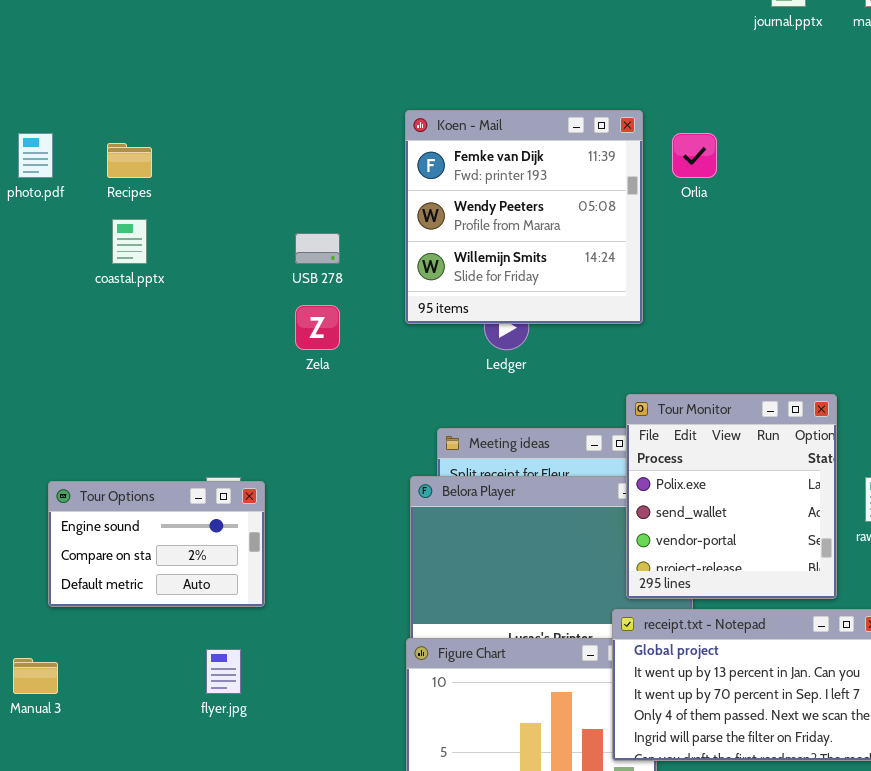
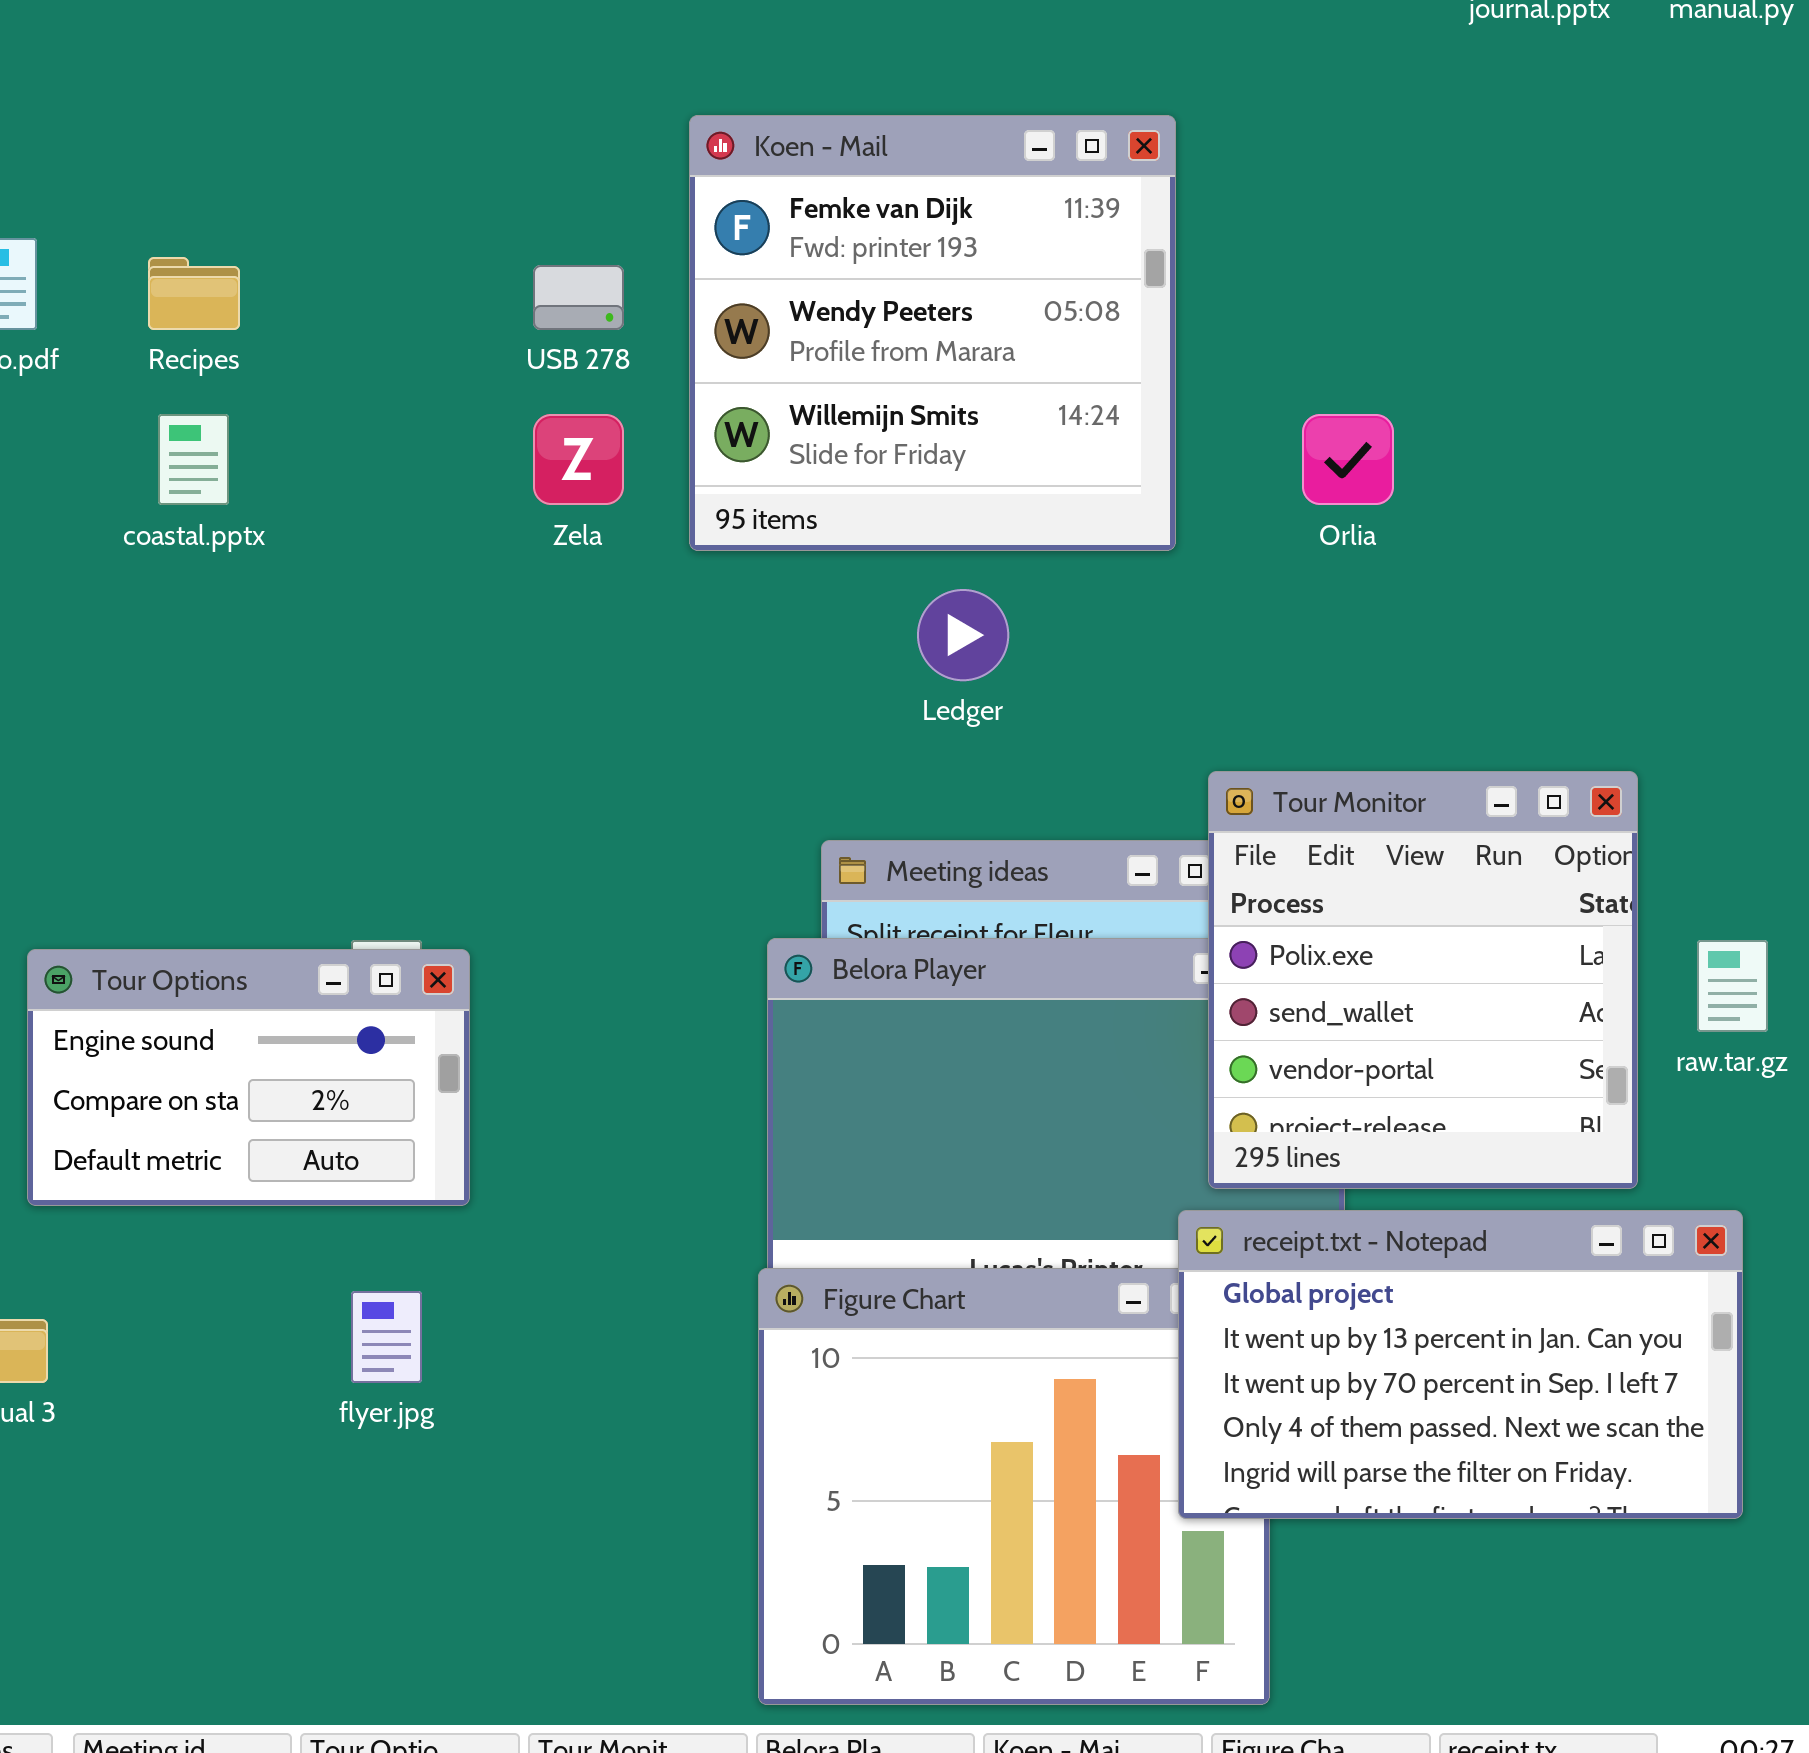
Koen - Mail: [405,110,643,324] -> [689,115,1176,551], moved
Orlia: [672,133,717,178] -> [1302,414,1394,505], moved
USB 278: [295,233,340,264] -> [533,265,624,330], moved
Zela: [295,305,340,350] -> [533,414,624,505], moved

